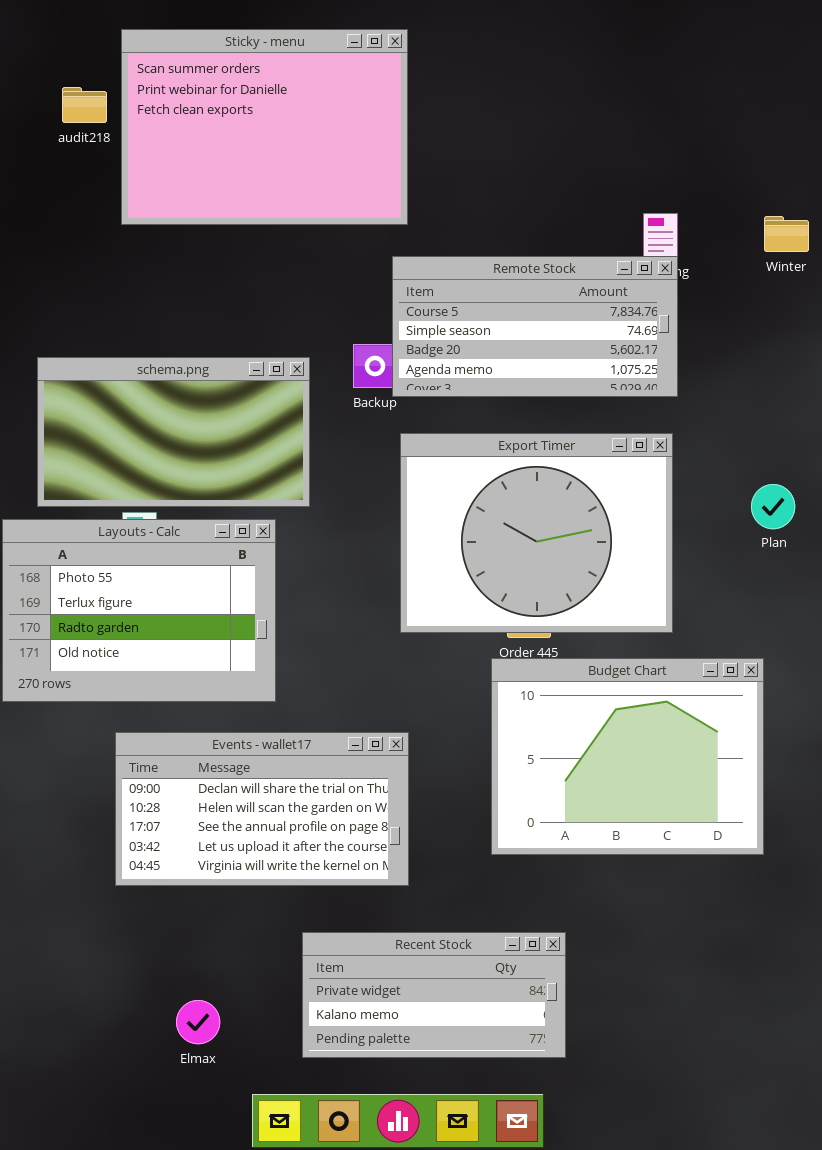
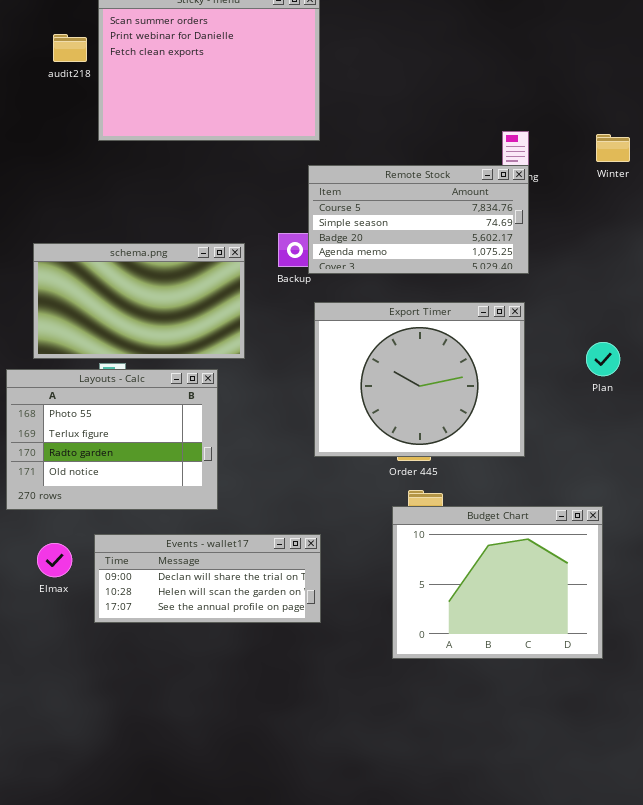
Budget Chart: [491,658,764,855] -> [392,506,603,659], moved
Events - wallet17: [115,732,409,886] -> [94,534,321,623], resized
Recent Stock: [302,932,566,1058] -> none, closed
Elmax: [176,1000,220,1044] -> [37,543,72,577], moved

